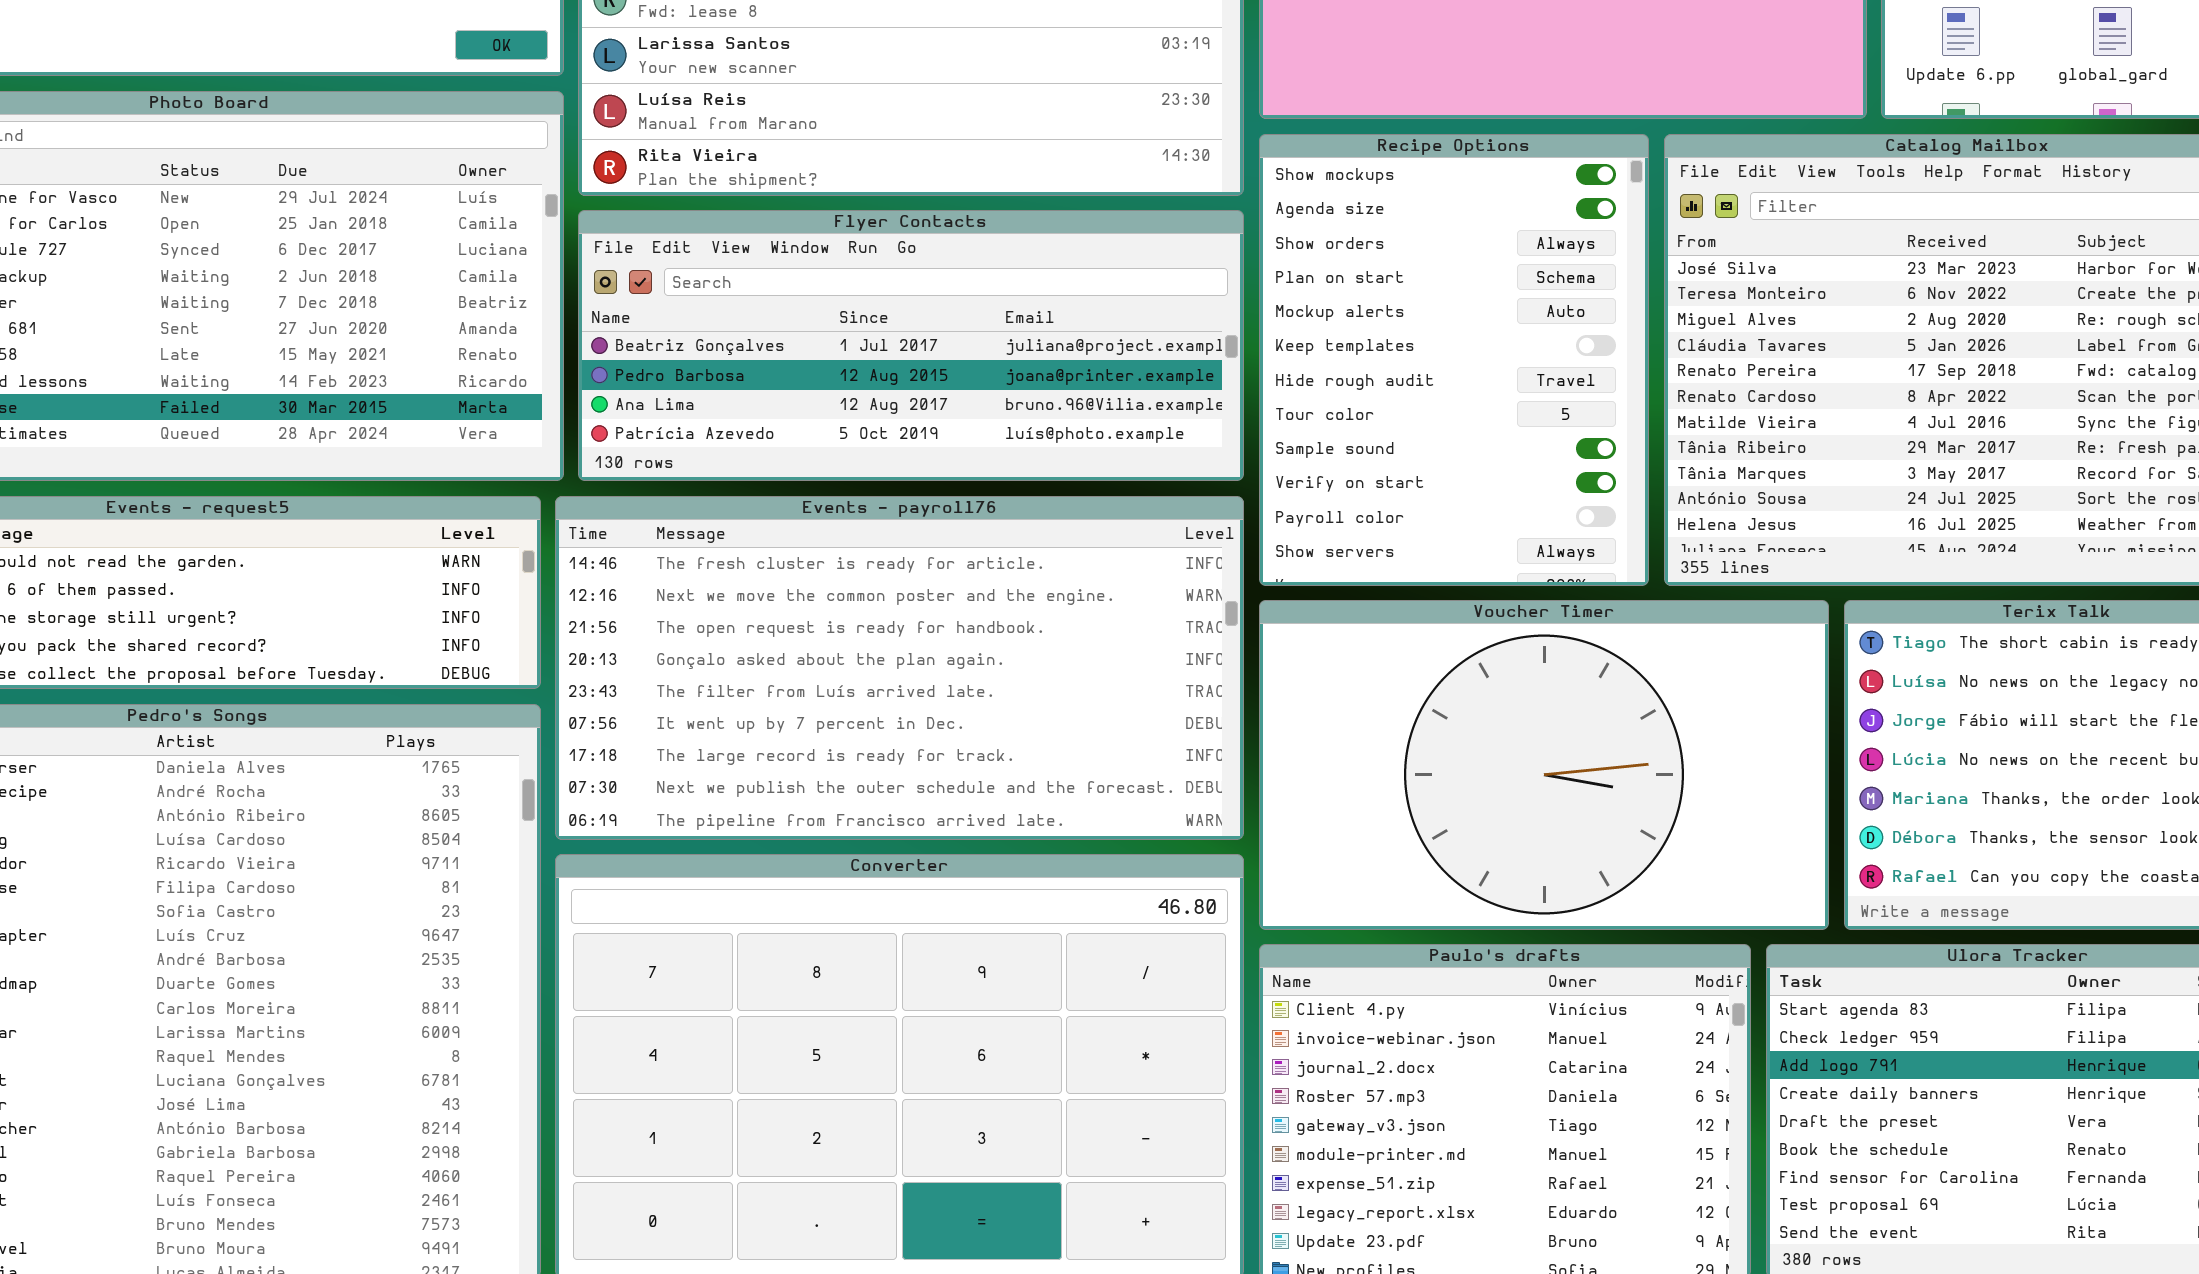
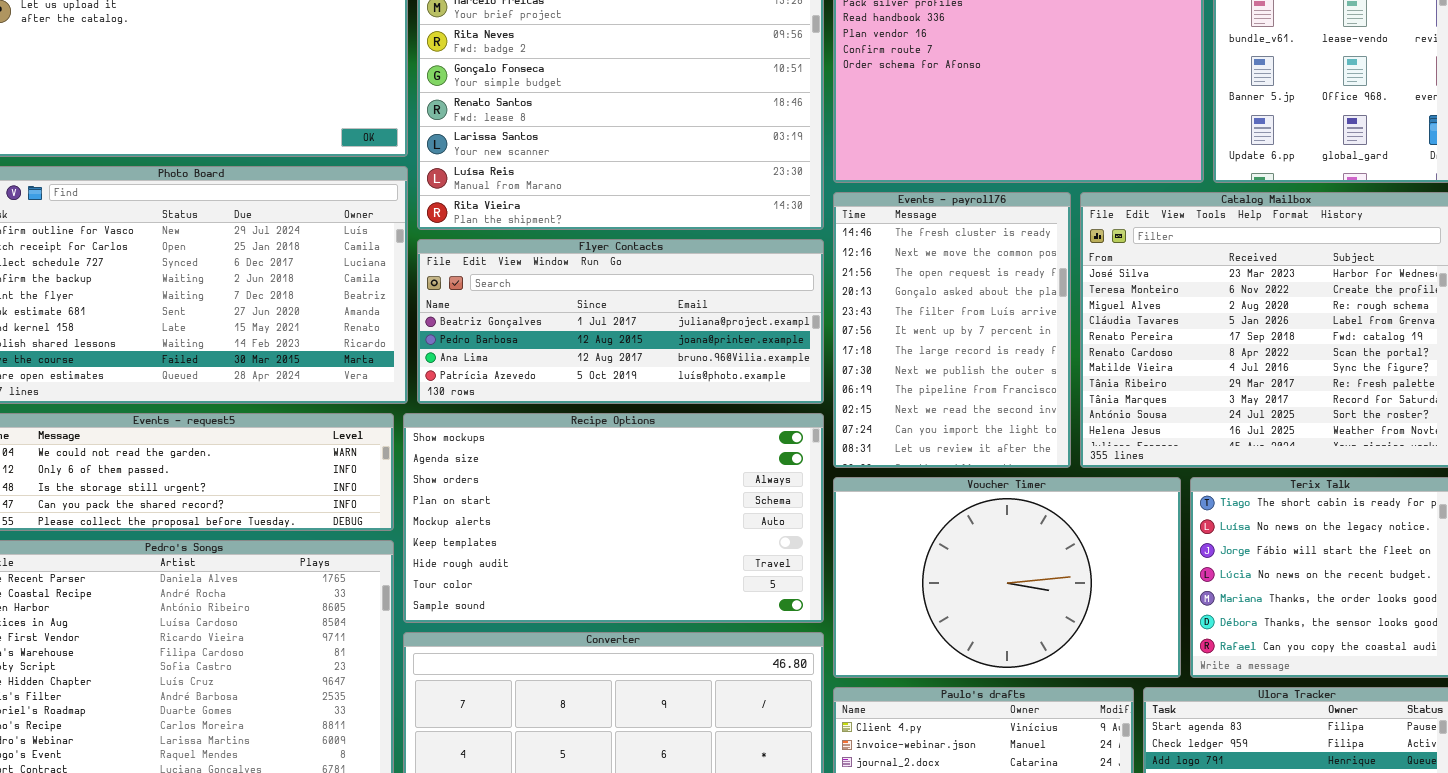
Recipe Options: [1259,134,1649,586] -> [403,413,824,623], moved, resized
Events - payroll76: [555,496,1244,840] -> [833,192,1071,468], moved, resized

